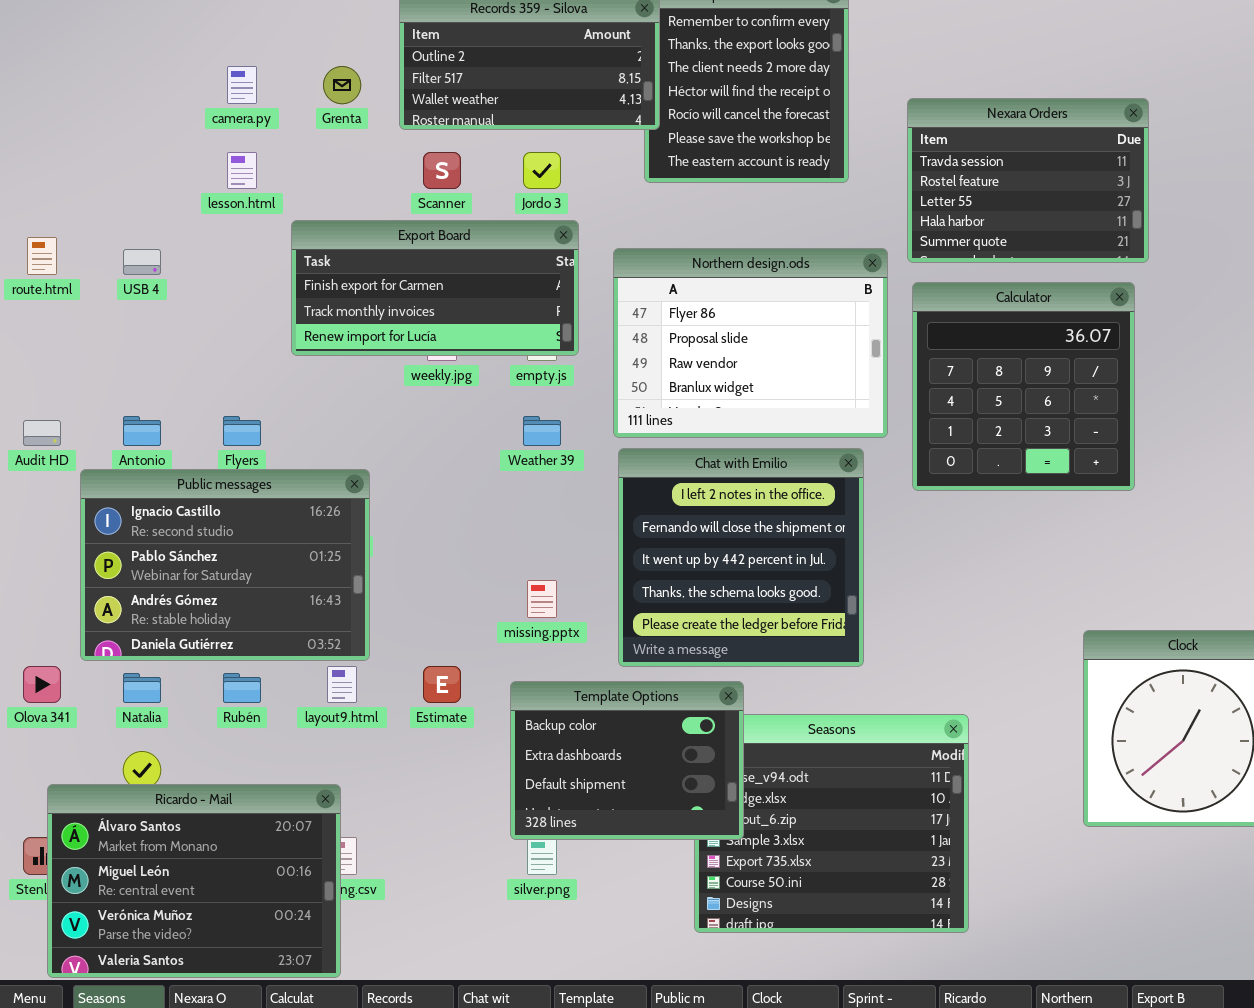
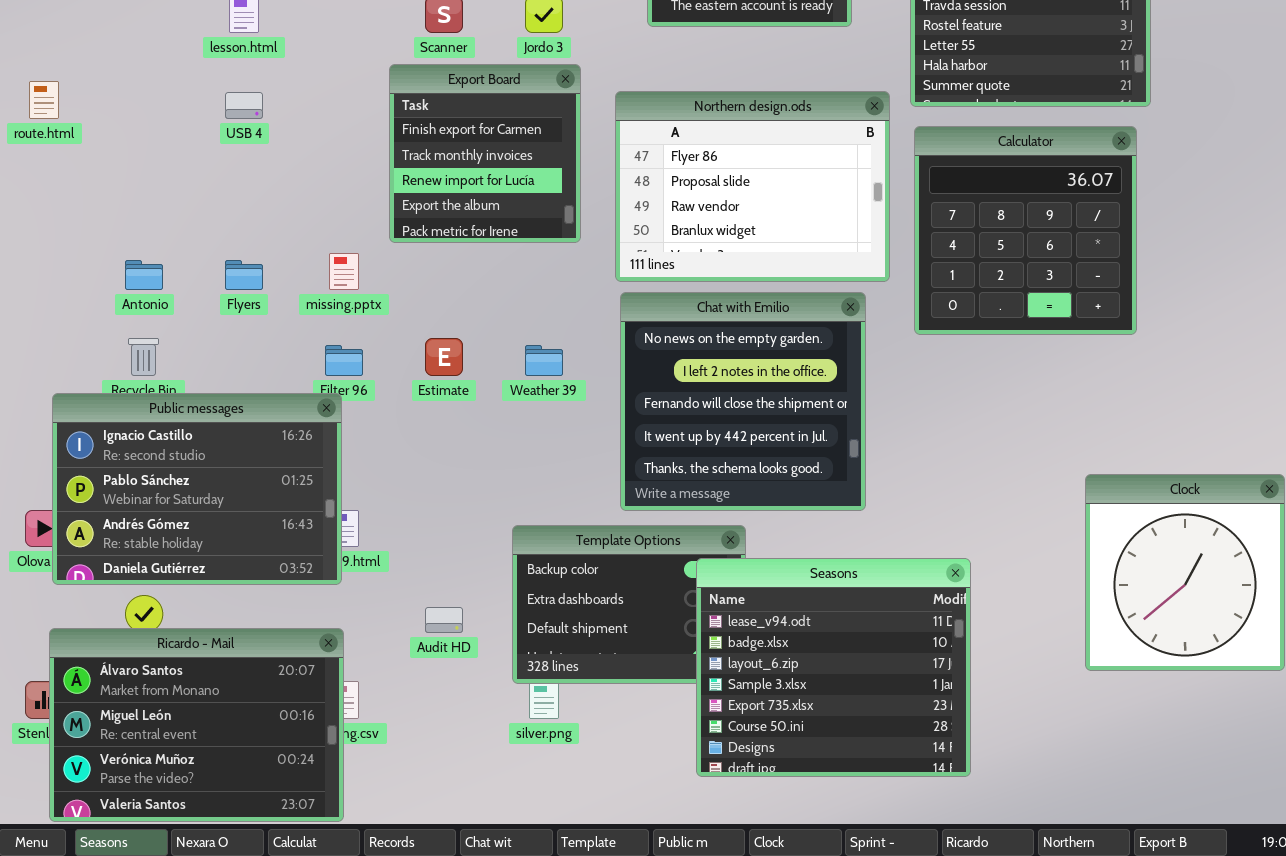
Export Board: [291,220,579,356] -> [389,64,581,243], resized
USB 4: [123,249,161,275] -> [225,92,263,119], moved
Weather 39: [523,416,561,446] -> [525,345,563,376], moved
Audit HD: [23,420,61,446] -> [425,607,463,633], moved
Chat with Emilio: [618,448,864,667] -> [620,292,866,511], scrolled up 1 row
Public messages: [80,469,370,661] -> [52,393,342,585], moved
missing.pptx: [527,580,557,618] -> [329,253,359,290], moved
Estimate: [423,666,461,703] -> [425,338,463,376], moved
Seasons: [694,714,969,933] -> [696,558,971,777], raised

